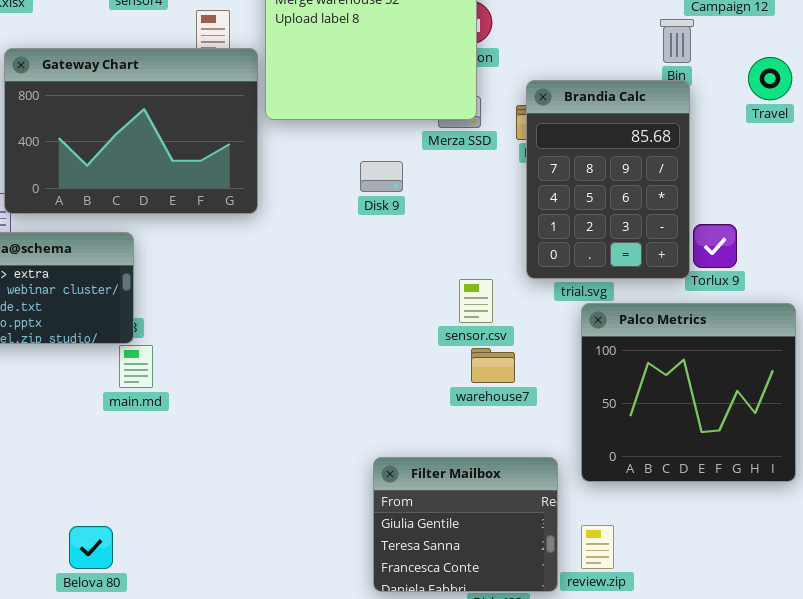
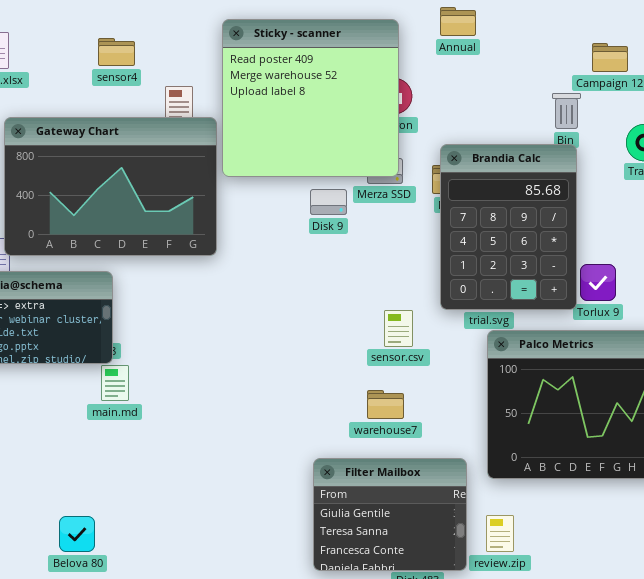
Disk 9: [360,161,403,192] -> [310,189,347,215], moved
warehouse7: [471,348,515,383] -> [367,390,404,419], moved

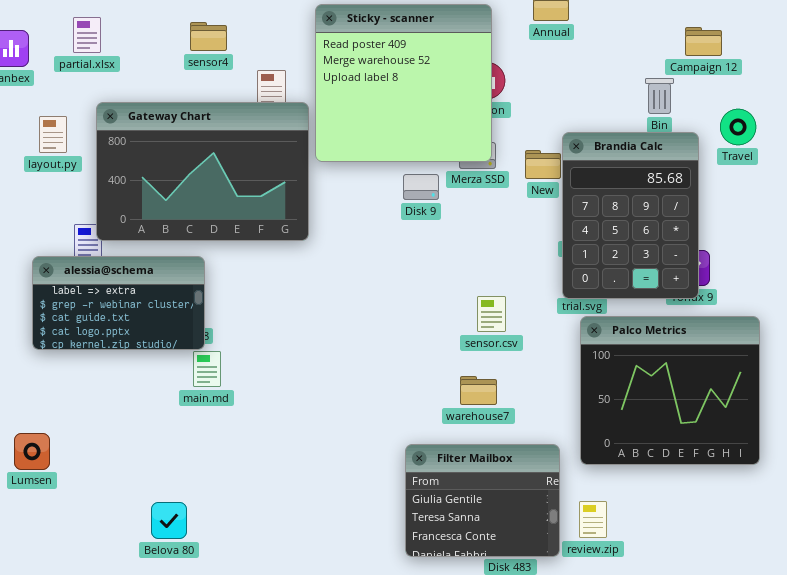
Brandia Calc: [440,144,577,310] -> [562,132,699,299], moved

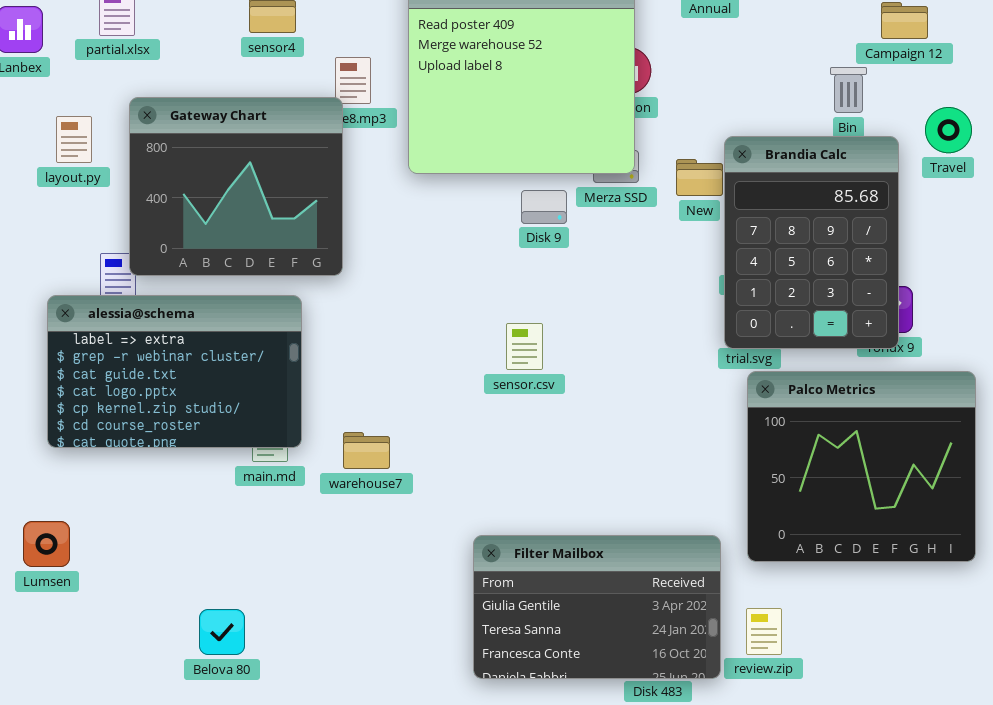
Gateway Chart: [96,102,309,241] -> [129,97,343,276], resized
alessia@schema: [32,256,205,350] -> [47,295,302,448], resized
sensor.csv: [477,296,506,332] -> [506,323,543,370], moved
warehouse7: [460,376,497,405] -> [343,432,390,469], moved
Filter Mailbox: [405,444,560,557] -> [473,535,721,679], resized

